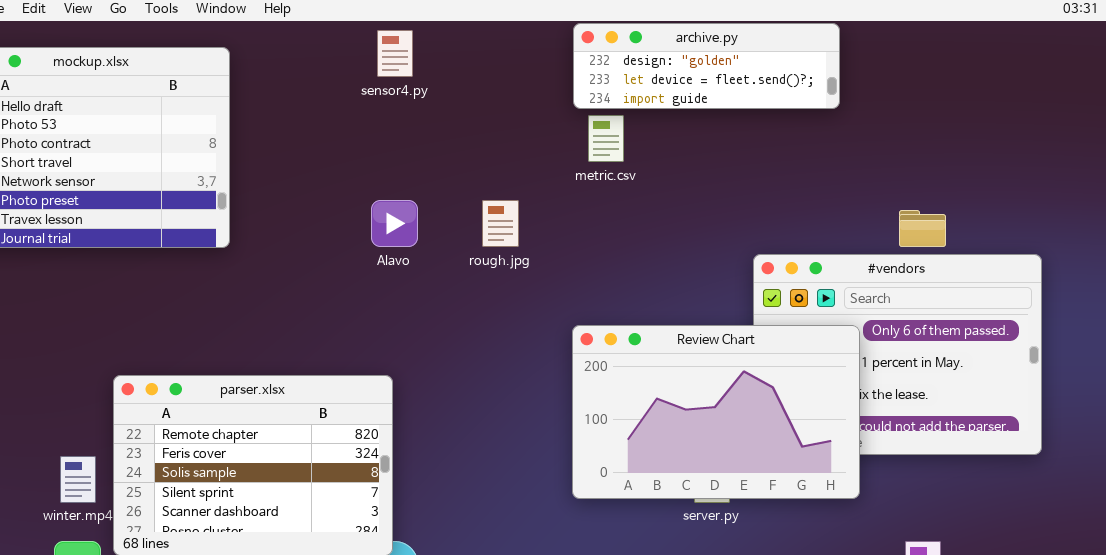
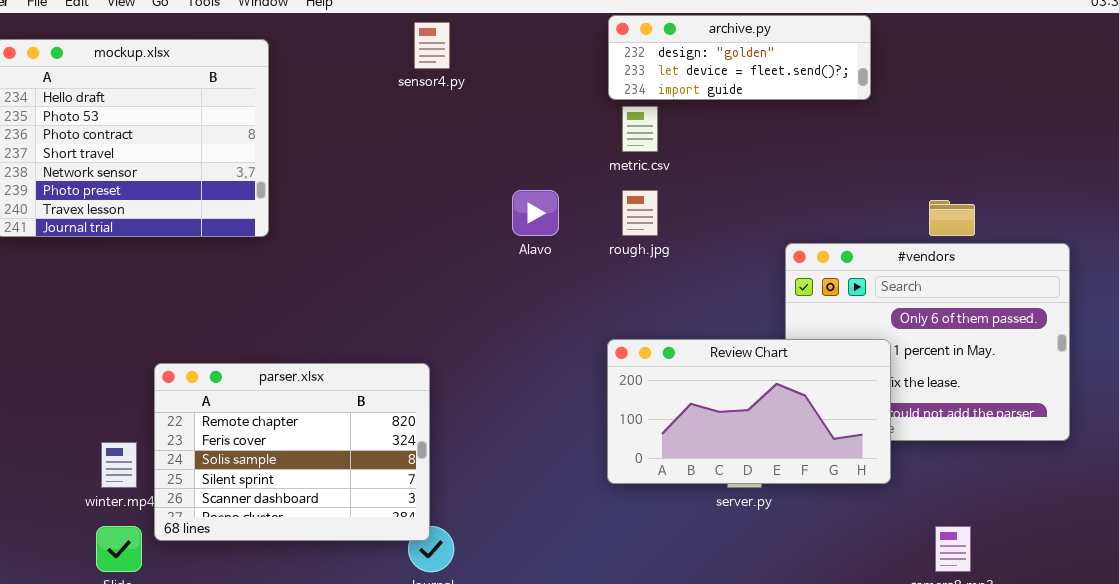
Alavo: [371,200,418,247] -> [512,190,559,236], moved
rough.jpg: [482,200,519,247] -> [622,190,658,236], moved
Review Chart: [572,325,860,499] -> [607,339,891,484], resized

